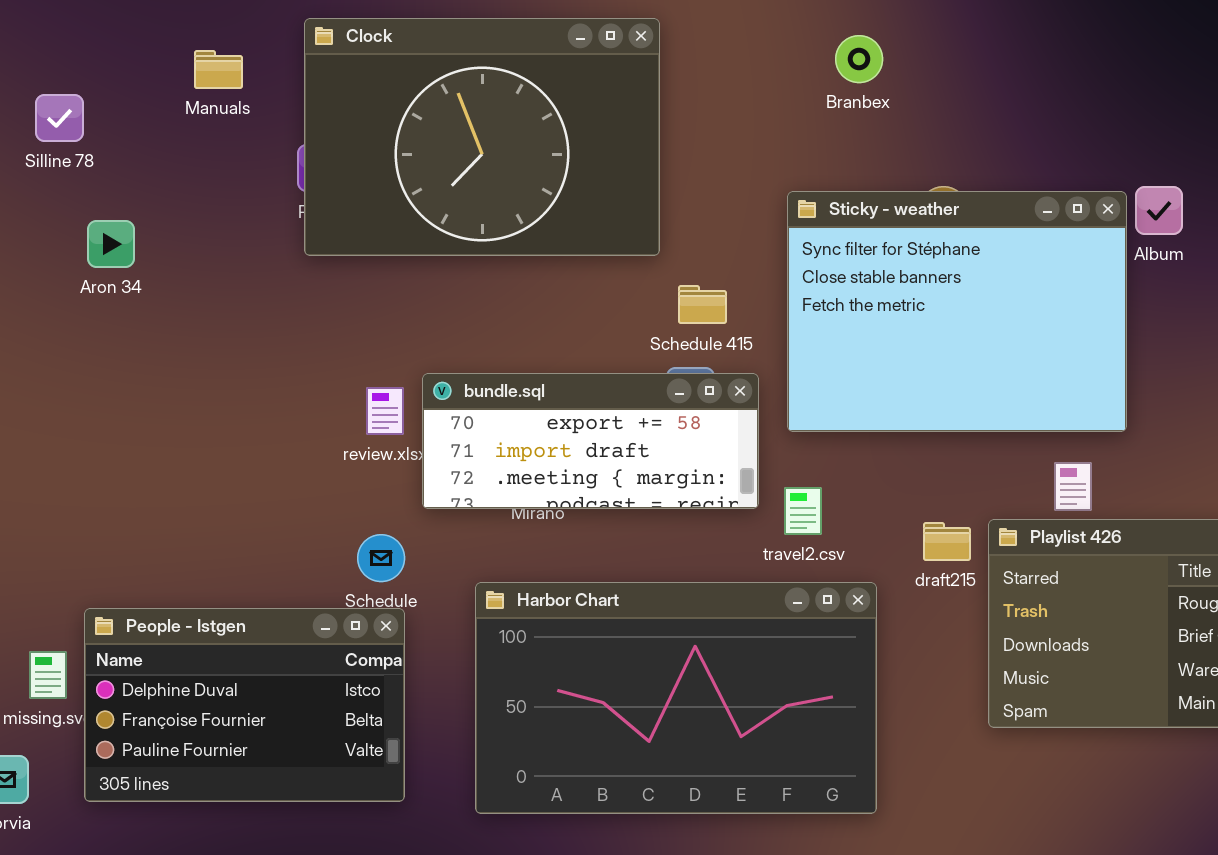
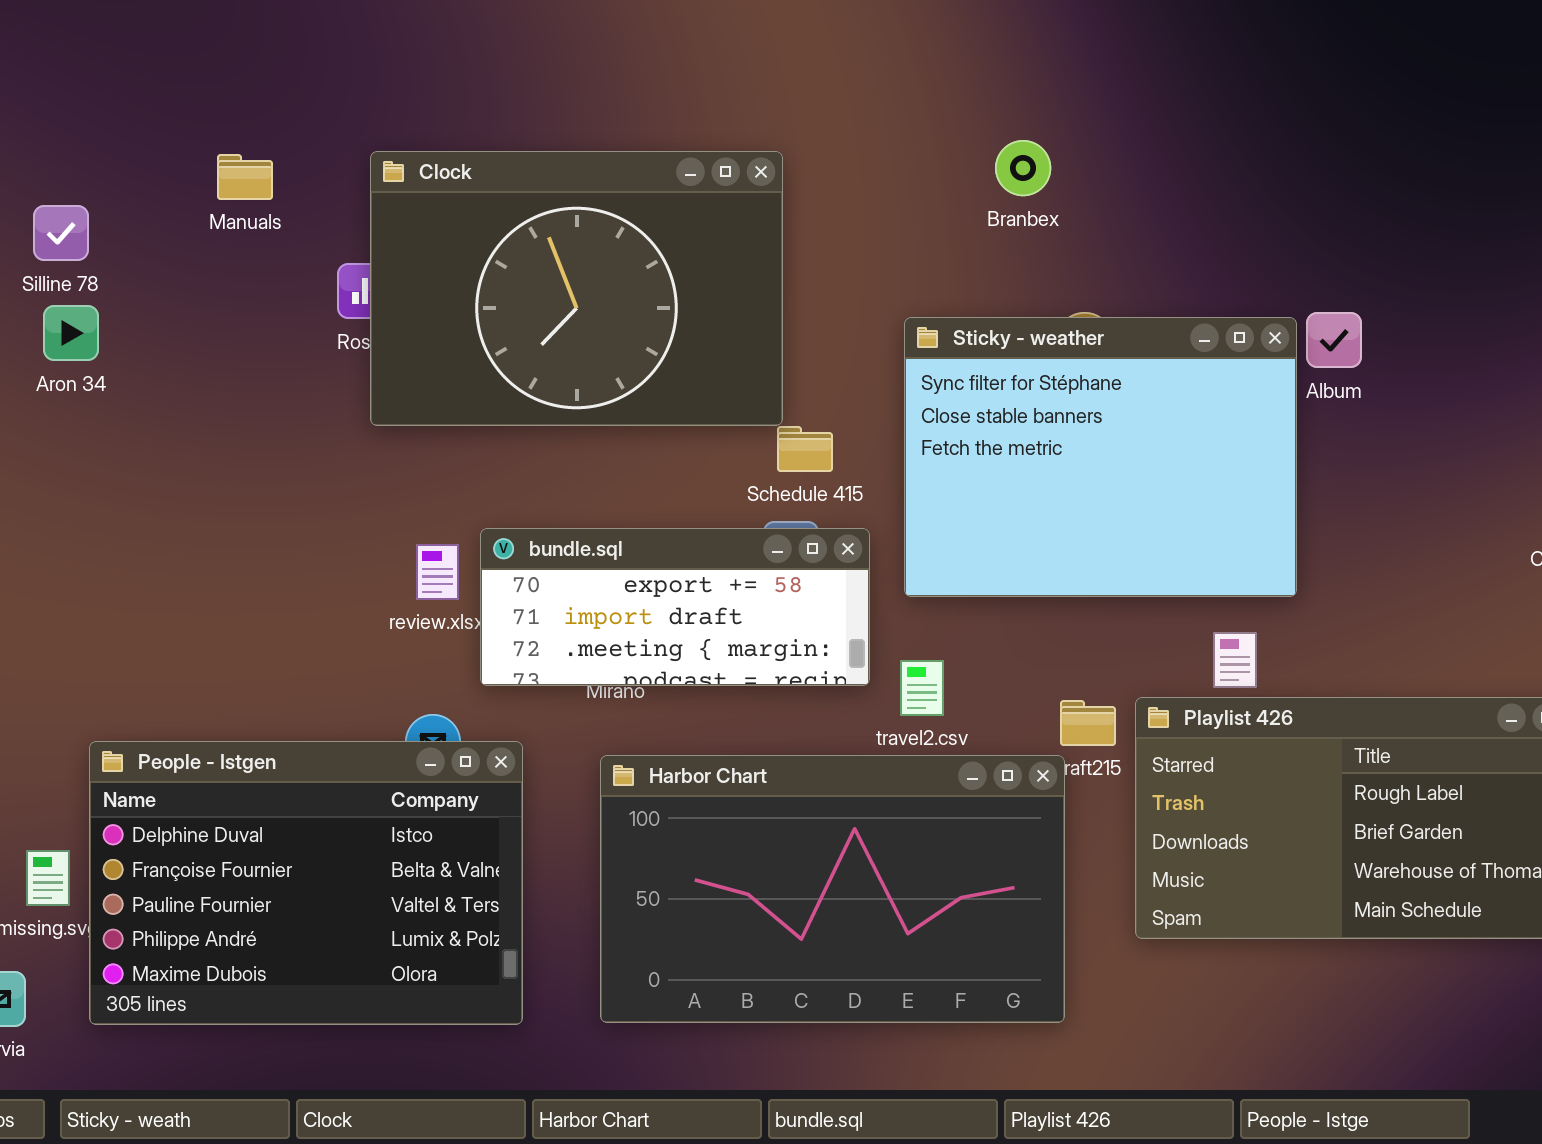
Clock: [304,18,660,256] -> [370,151,783,426], moved
Branbex: [835,35,883,83] -> [995,140,1051,196], moved
Aron 34: [87,220,135,268] -> [43,305,99,361], moved
Harbor Chart: [475,582,877,814] -> [600,755,1065,1023], moved
People - Istgen: [84,608,405,802] -> [89,741,523,1025], resized

